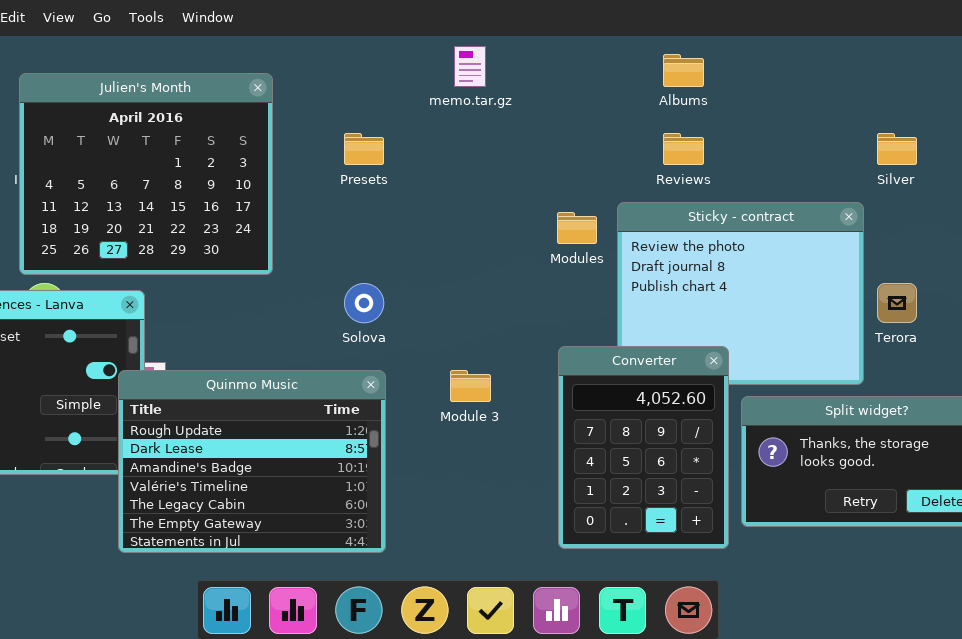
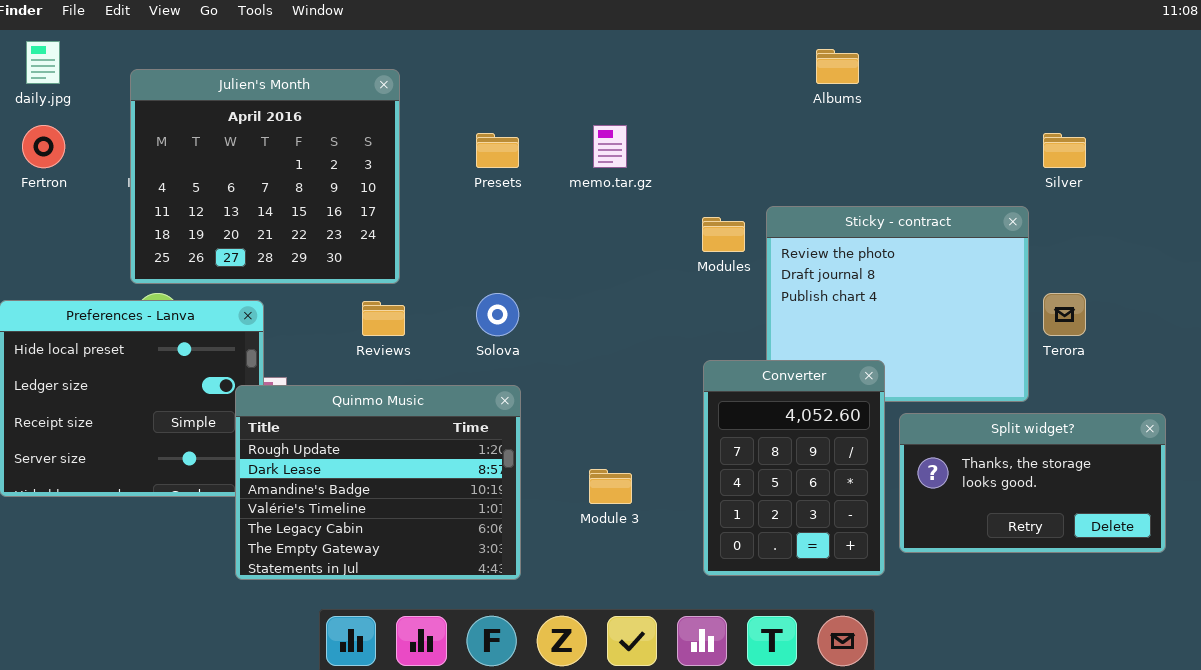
memo.tar.gz: [454,46,486,87] -> [593,125,627,168], moved
Reviews: [663,133,704,165] -> [362,301,405,336], moved
Module 3: [450,370,491,402] -> [589,469,632,504], moved

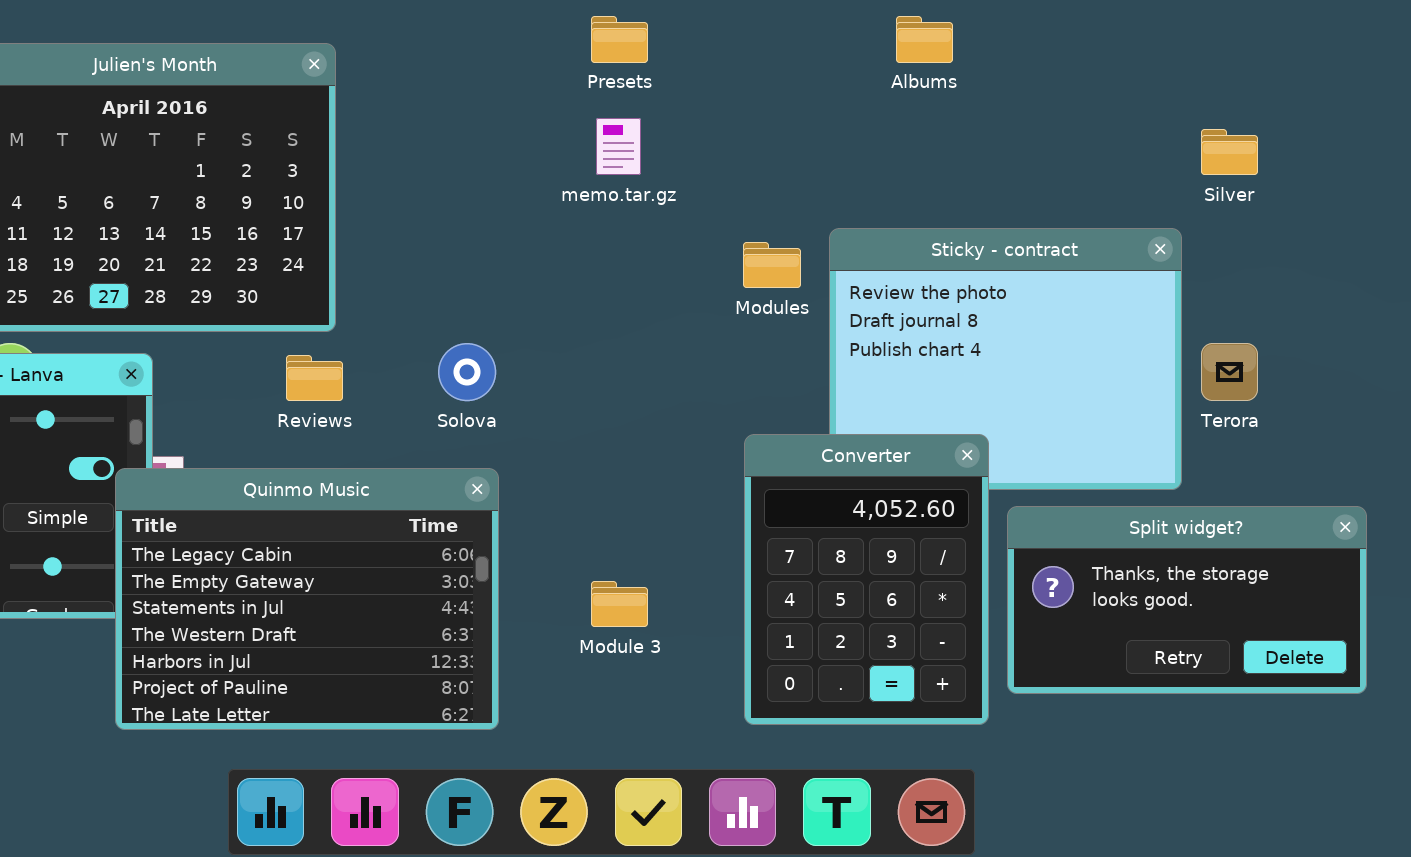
Presets: [476,133,519,168] -> [591,16,648,63], moved
Quinmo Music: [235,385,521,580] -> [115,468,499,730], scrolled down 4 rows

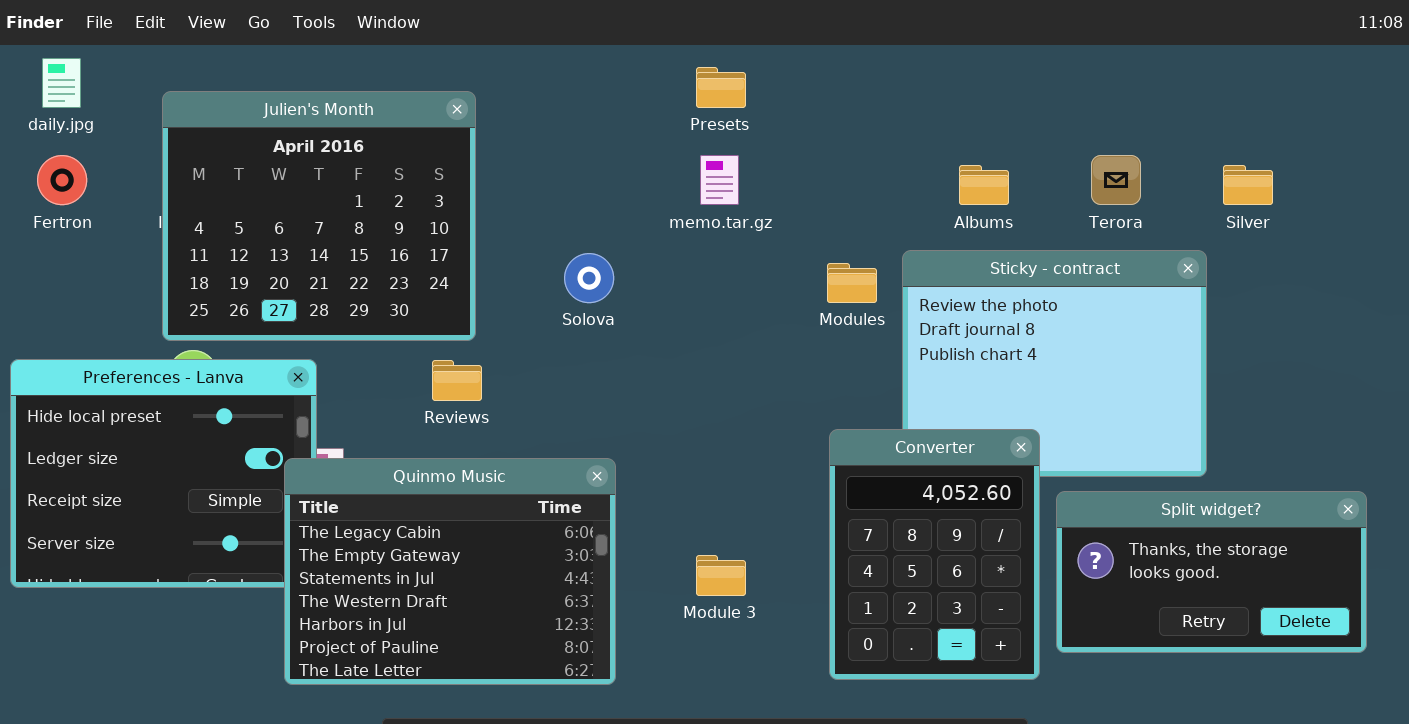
Albums: [896,16,953,63] -> [959,165,1009,205], moved
Solova: [438,343,496,401] -> [564,253,614,303], moved
Terora: [1201,343,1258,401] -> [1091,155,1141,205], moved

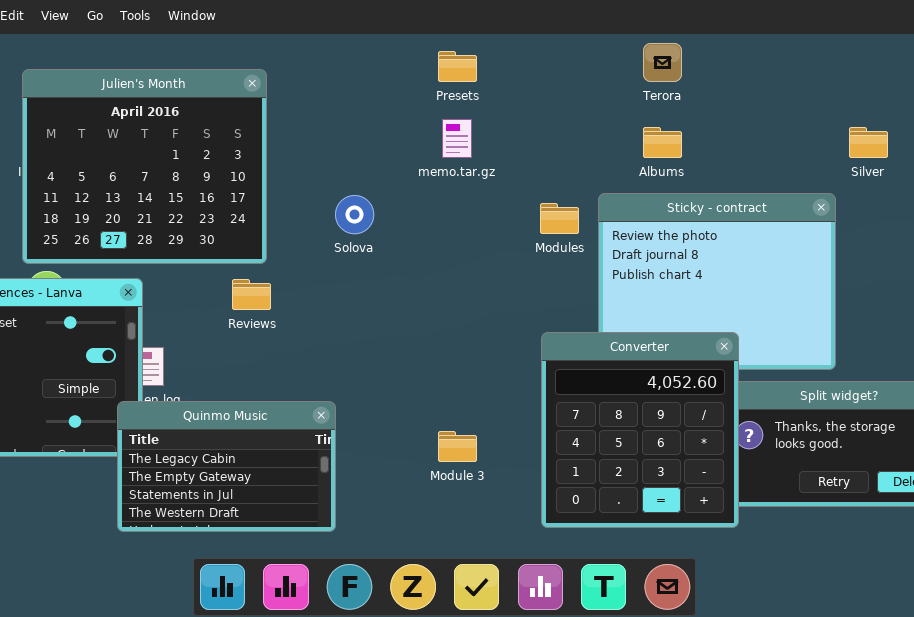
Terora: [1091,155,1141,205] -> [643,43,682,82], moved
Converter: [829,429,1040,680] -> [541,332,739,528], resized
Quinmo Music: [284,458,616,685] -> [117,401,336,532], resized

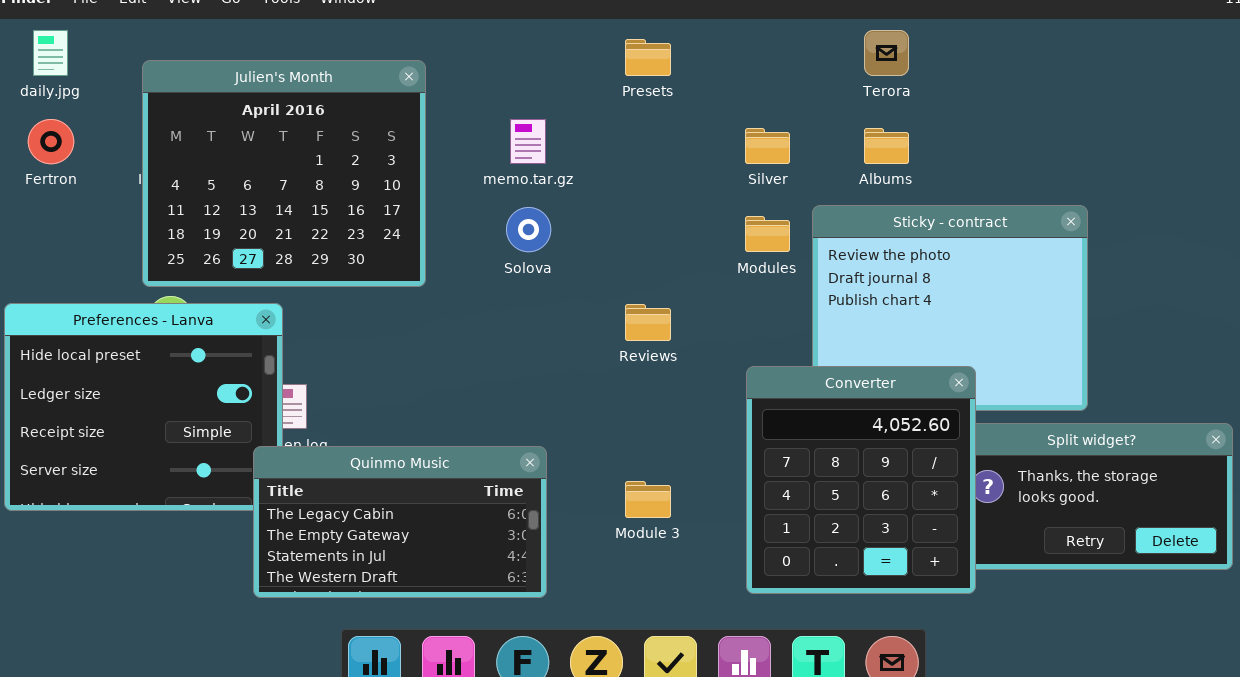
memo.tar.gz: [442,119,472,158] -> [510,119,546,164], moved
Silver: [849,127,888,158] -> [745,128,790,164], moved
Reviews: [232,279,271,310] -> [625,304,671,341], moved
Quinmo Music: [117,401,336,532] -> [253,446,547,598], resized

